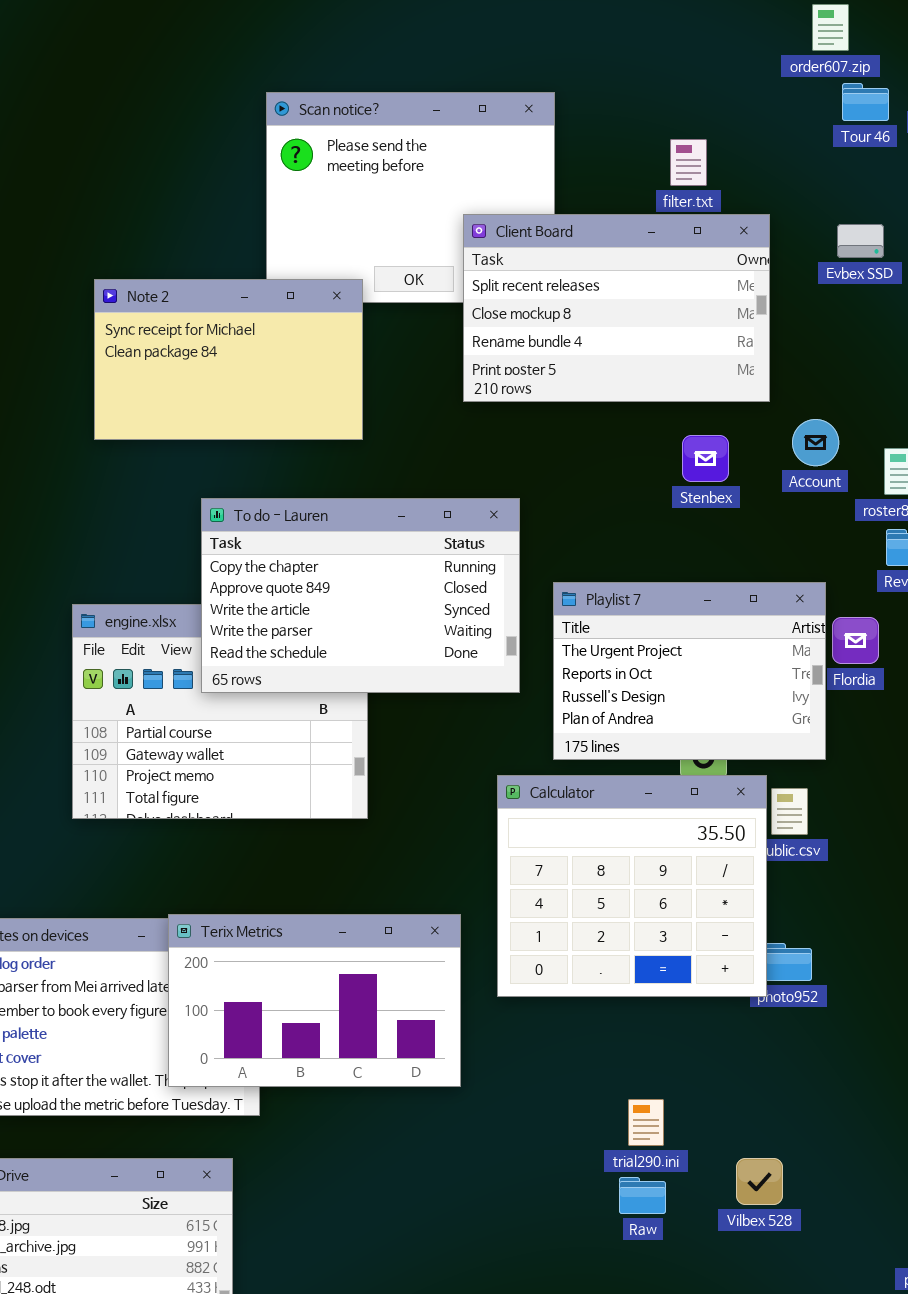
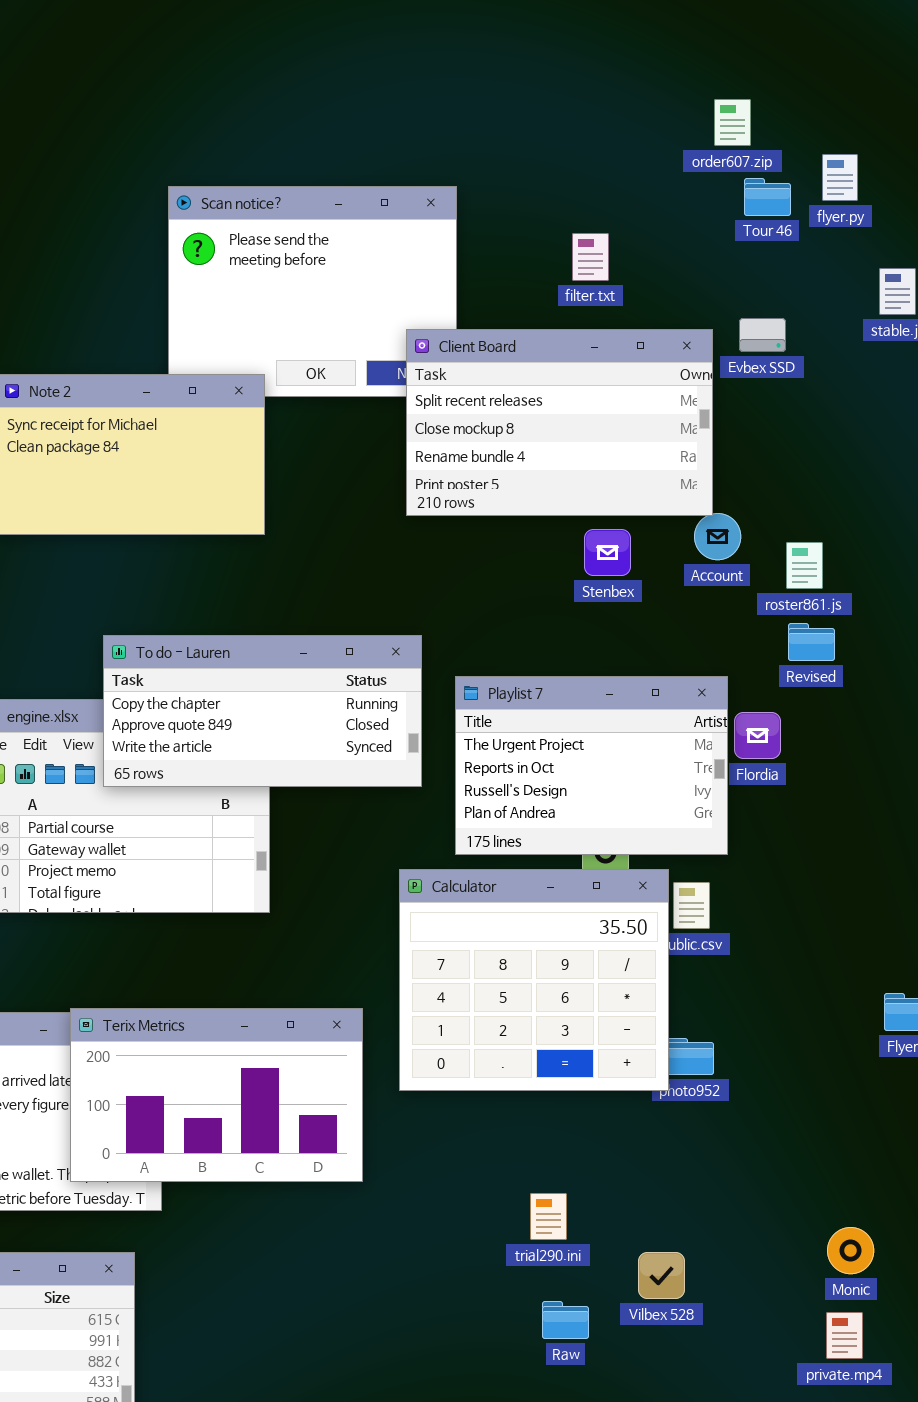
Client Board: [463,214,770,402] -> [406,329,713,516], moved
To do - Lauren: [201,498,520,693] -> [103,635,422,787], resized
Raw: [619,1177,666,1214] -> [542,1301,589,1339], moved

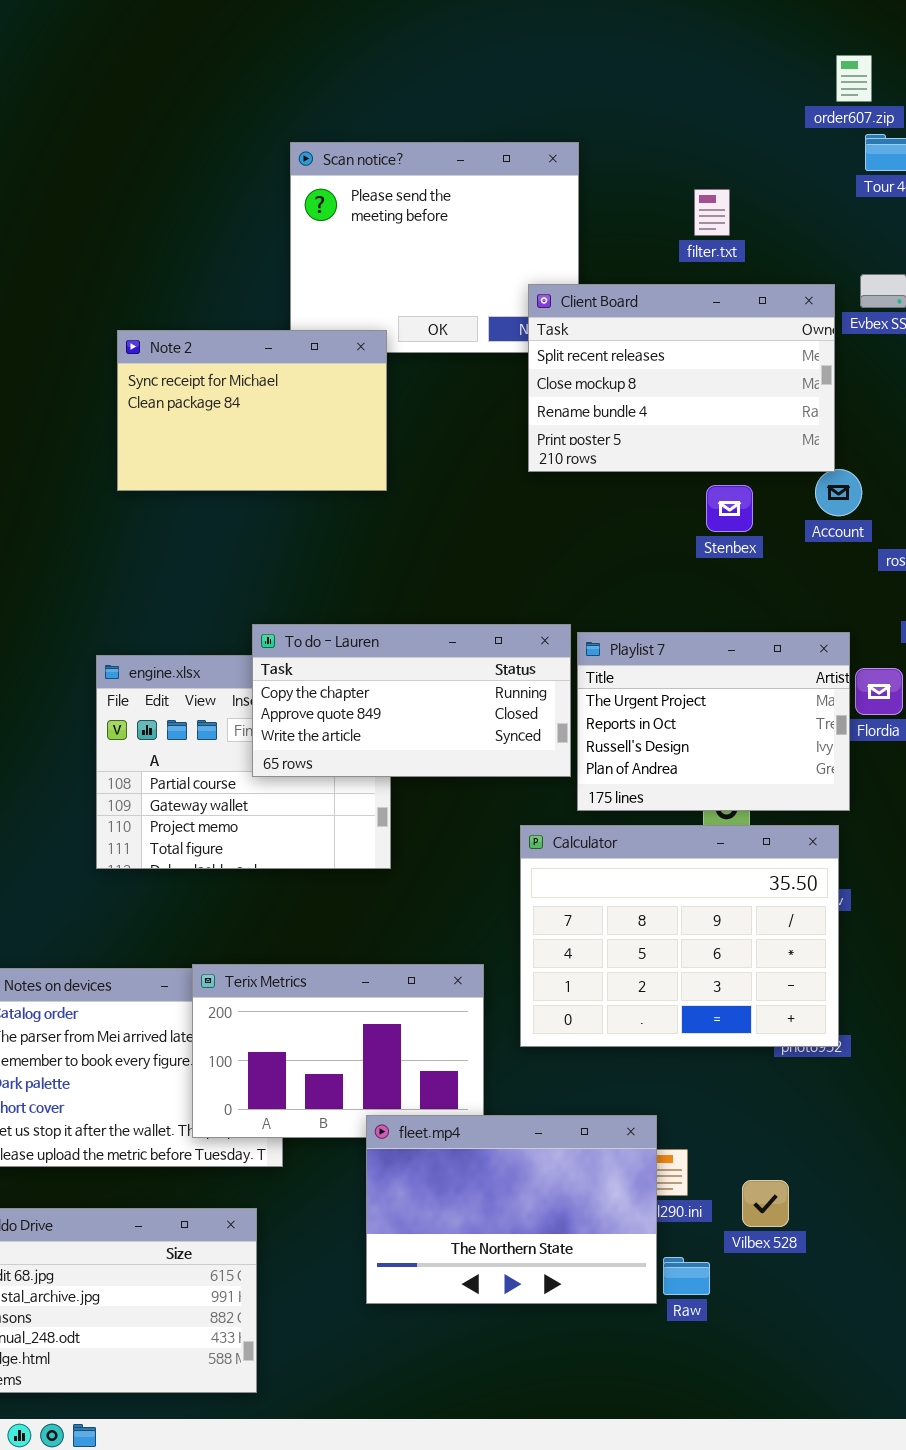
To do - Lauren: [103,635,422,787] -> [252,624,571,777], moved
Calculator: [399,869,669,1091] -> [520,825,839,1047], resized
fleet.mp4: none -> [366,1115,657,1304], opened
Vilbex 528: [638,1252,685,1299] -> [742,1180,789,1227], moved

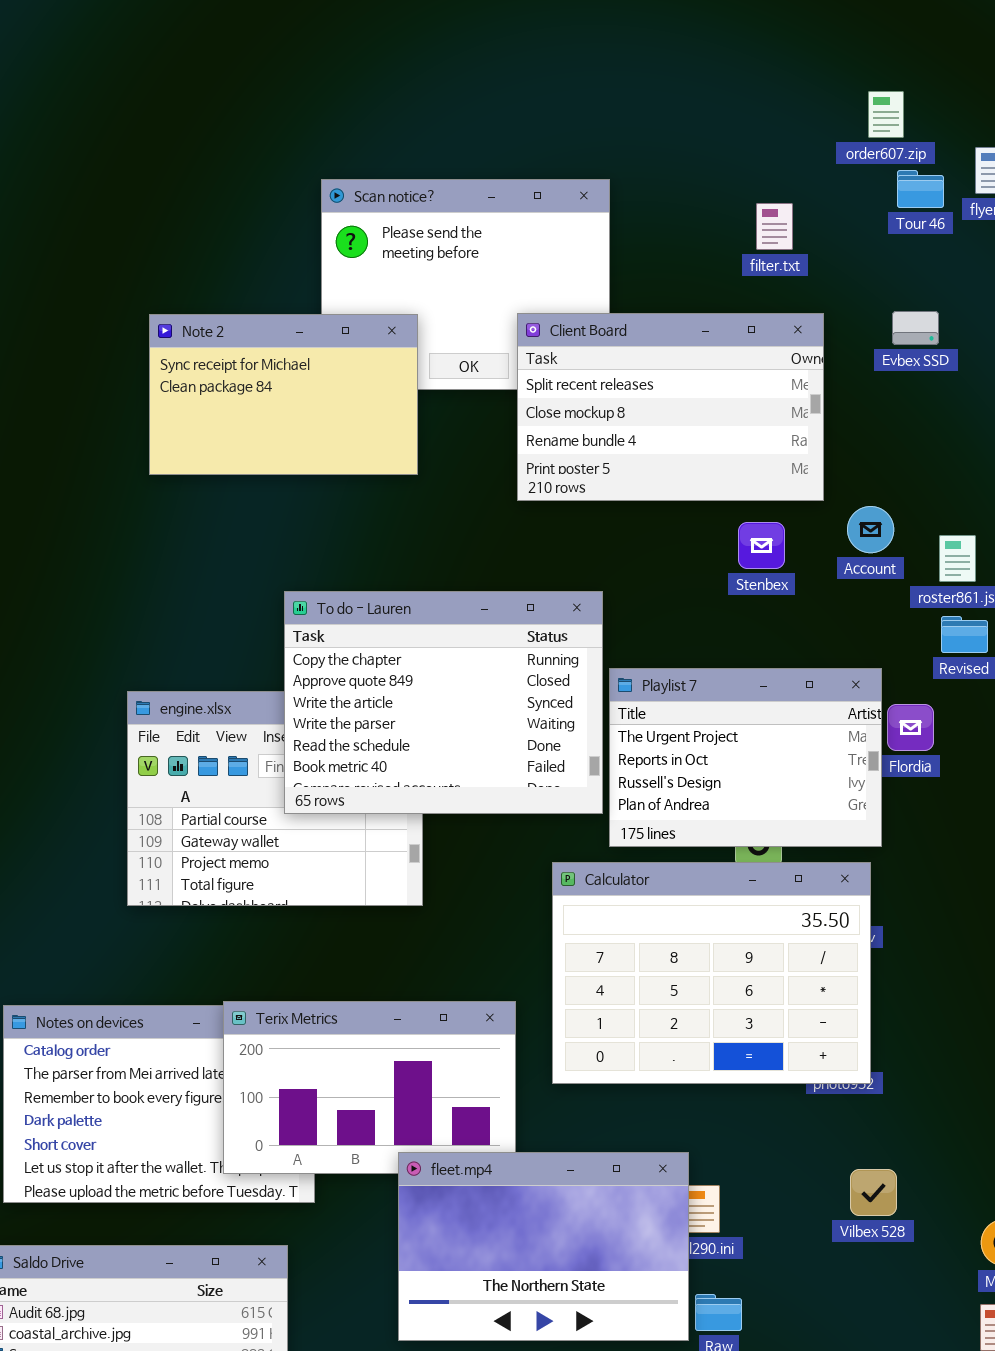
filter.txt: [694,189,730,236] -> [756,203,793,250], moved
Client Board: [528,284,835,472] -> [517,313,824,501], moved
Note 2: [117,330,387,491] -> [149,314,418,475], moved
To do - Lauren: [252,624,571,777] -> [284,591,603,814], resized
Vilbex 528: [742,1180,789,1227] -> [850,1169,897,1216], moved

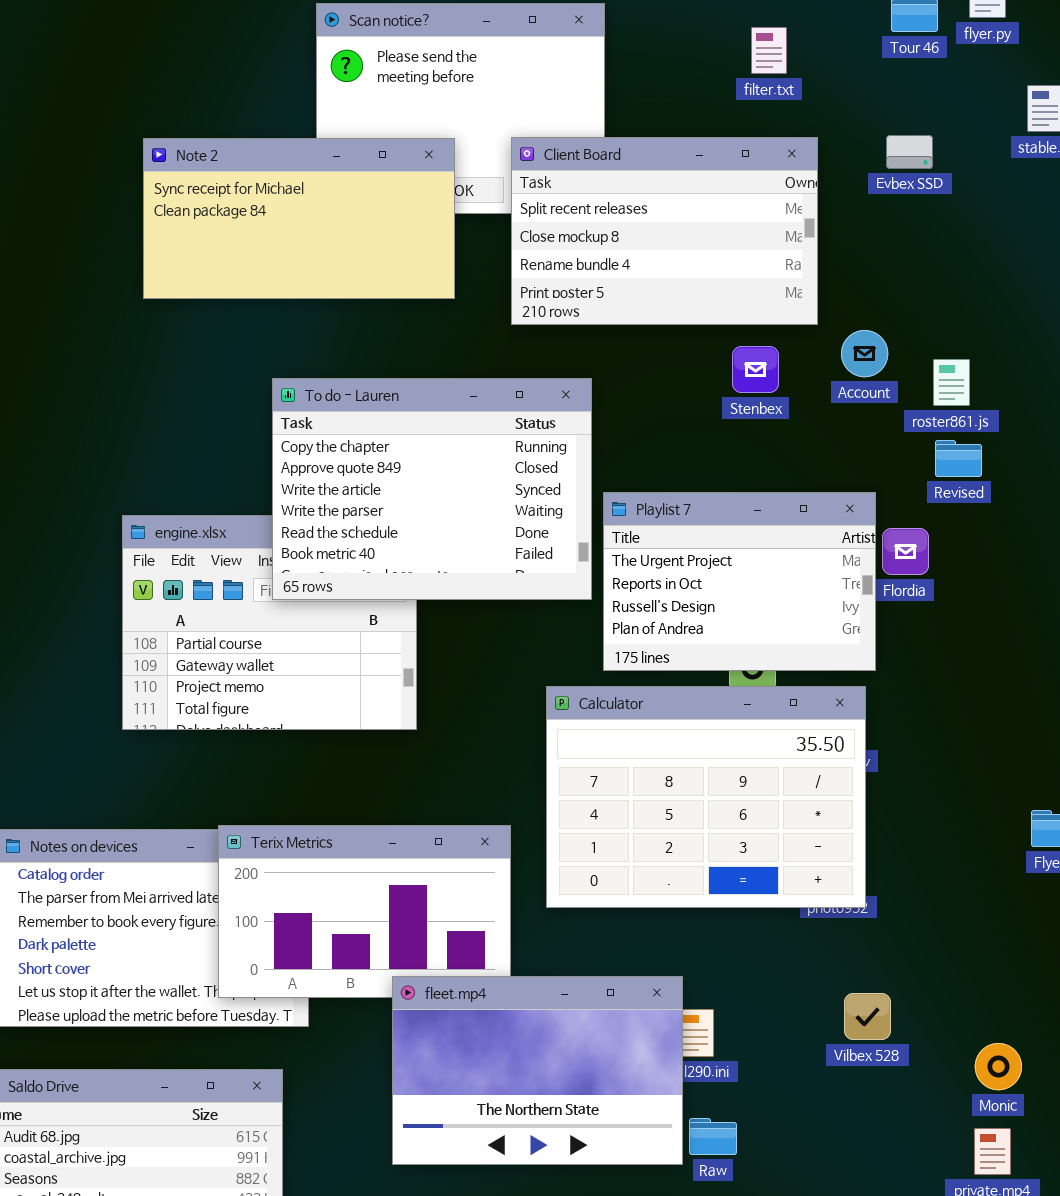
Note 2: [149,314,418,475] -> [143,138,455,299], resized
To do - Lauren: [284,591,603,814] -> [272,378,592,600], moved

